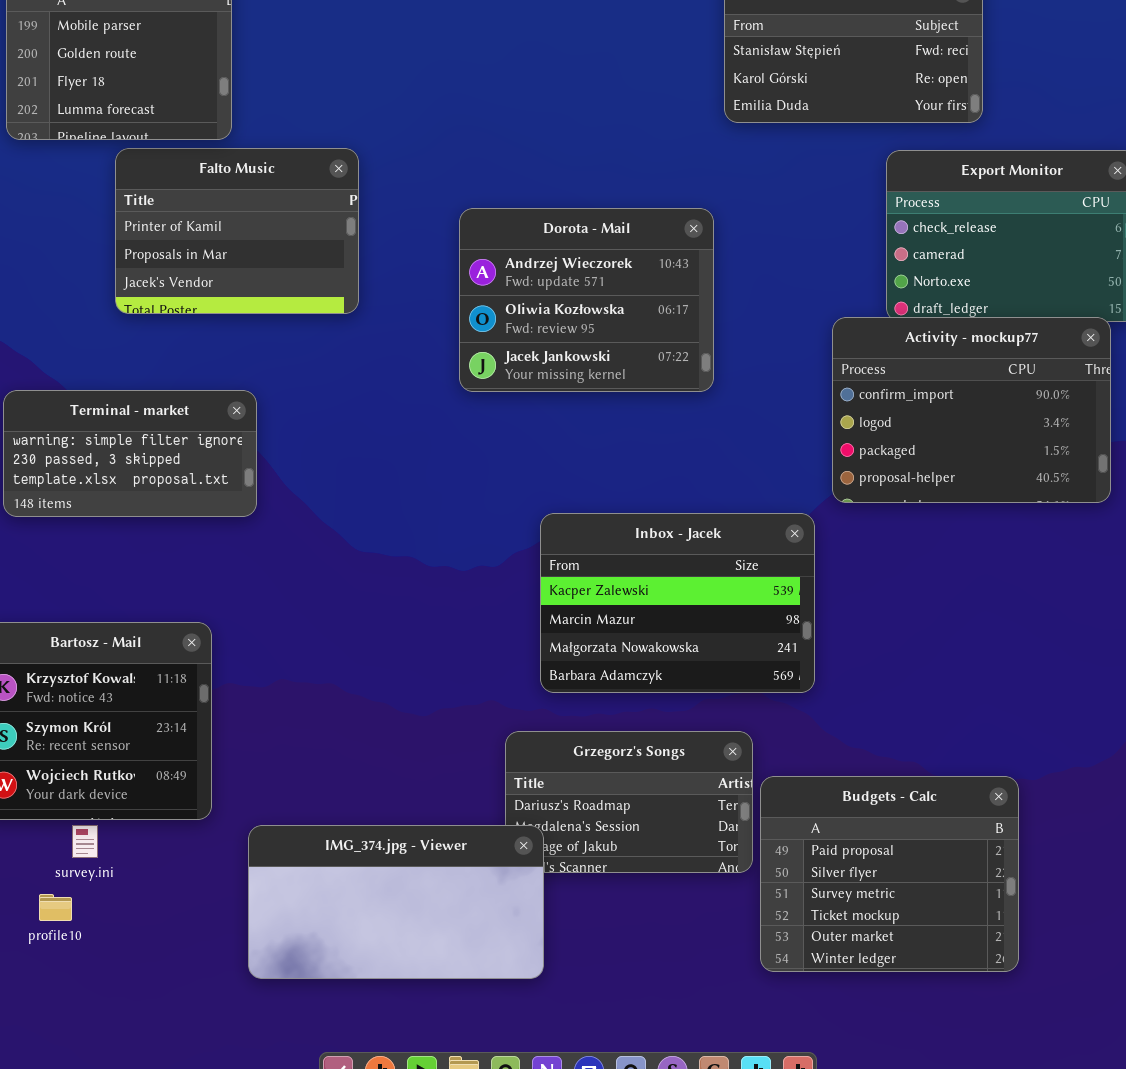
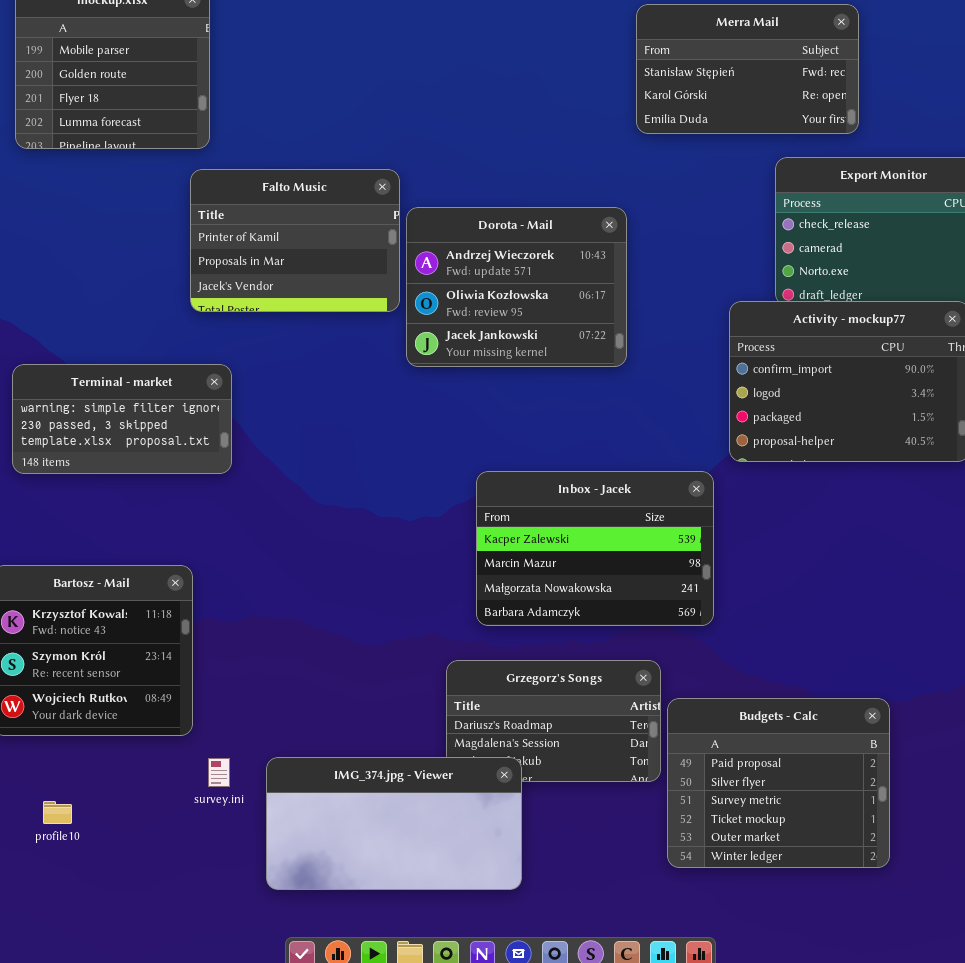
Falto Music: [115,148,359,314] -> [190,169,400,312], moved
survey.ini: [72,825,98,858] -> [208,758,230,787], moved
IMG_374.jpg - Viewer: [248,825,544,979] -> [266,757,522,890], moved

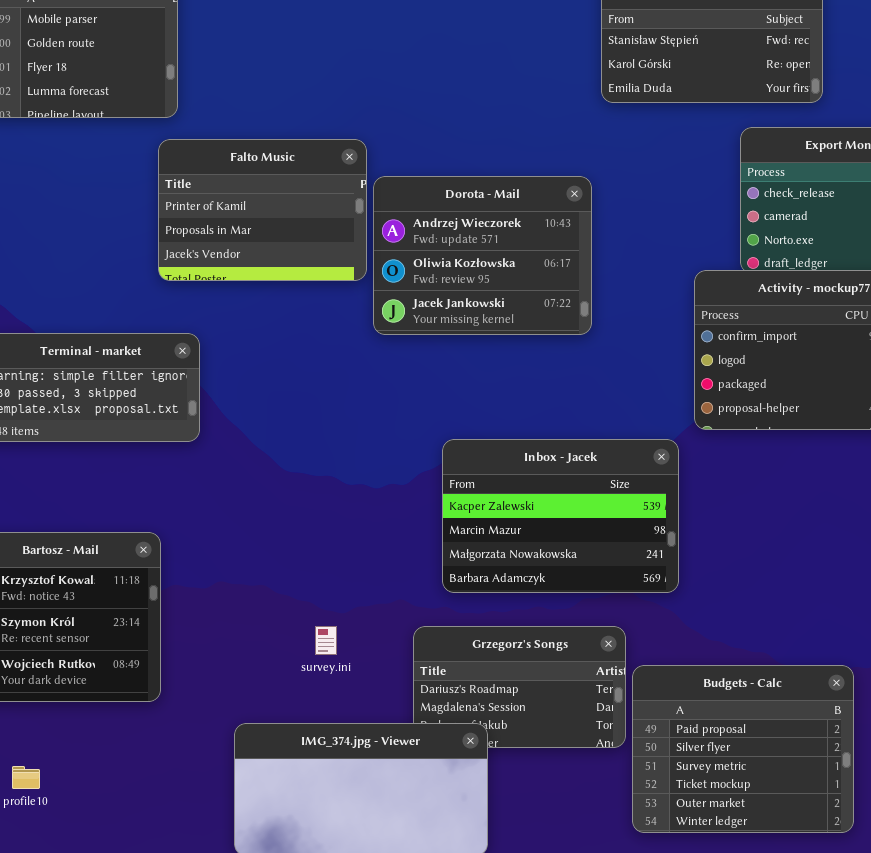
survey.ini: [208,758,230,787] -> [315,626,337,655], moved

